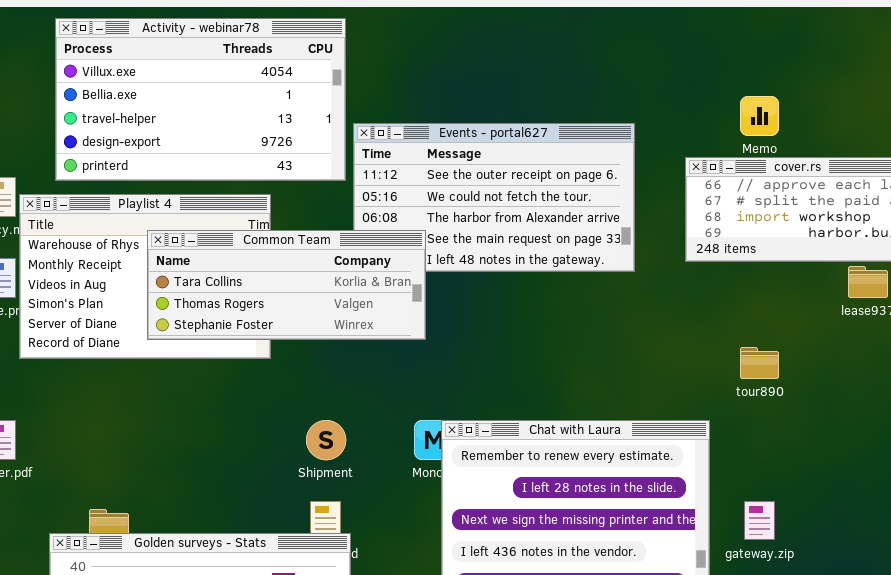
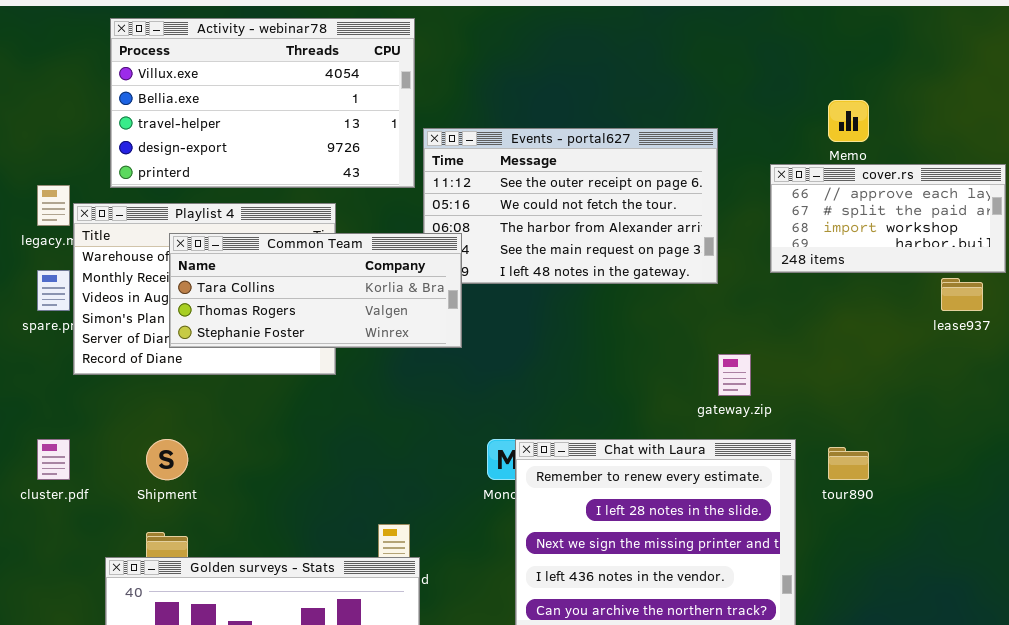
Common Team: [147,230,426,340] -> [169,233,462,348], moved
tour890: [740,347,779,379] -> [828,447,869,480], moved
Shipment: [306,420,346,460] -> [146,439,188,480], moved
gateway.zip: [744,501,775,540] -> [718,354,751,396], moved

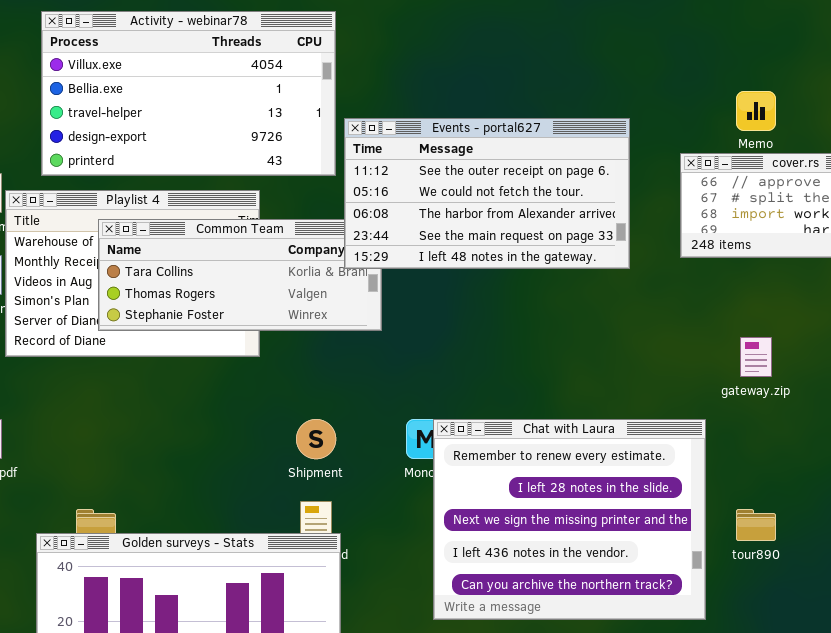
Events - portal627: [423,128,718,284] -> [344,118,630,269], raised
gateway.zip: [718,354,751,396] -> [740,337,772,377], moved
Shipment: [146,439,188,480] -> [296,419,336,459], moved
tour890: [828,447,869,480] -> [736,509,776,541], moved

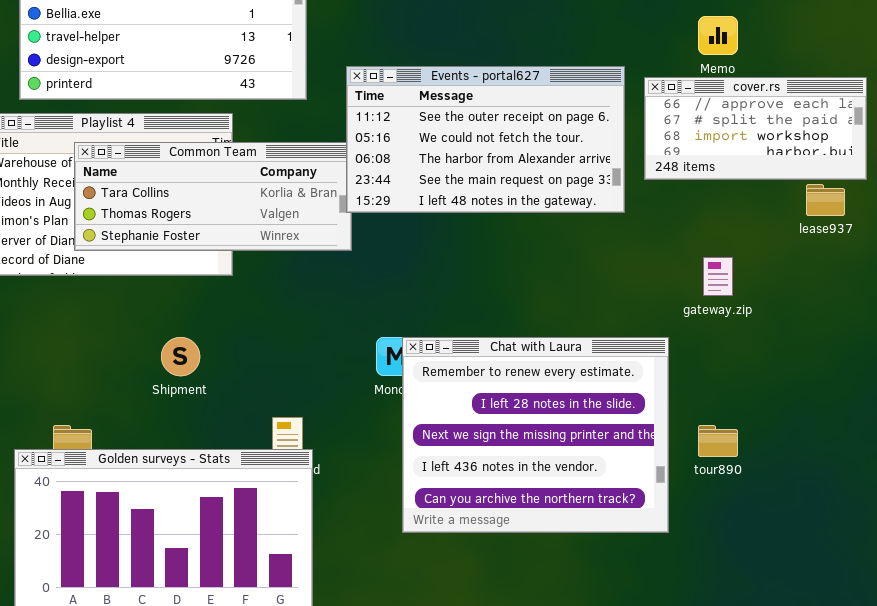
Events - portal627: [344,118,630,269] -> [346,66,625,213], moved
Shipment: [296,419,336,459] -> [161,337,200,376], moved

